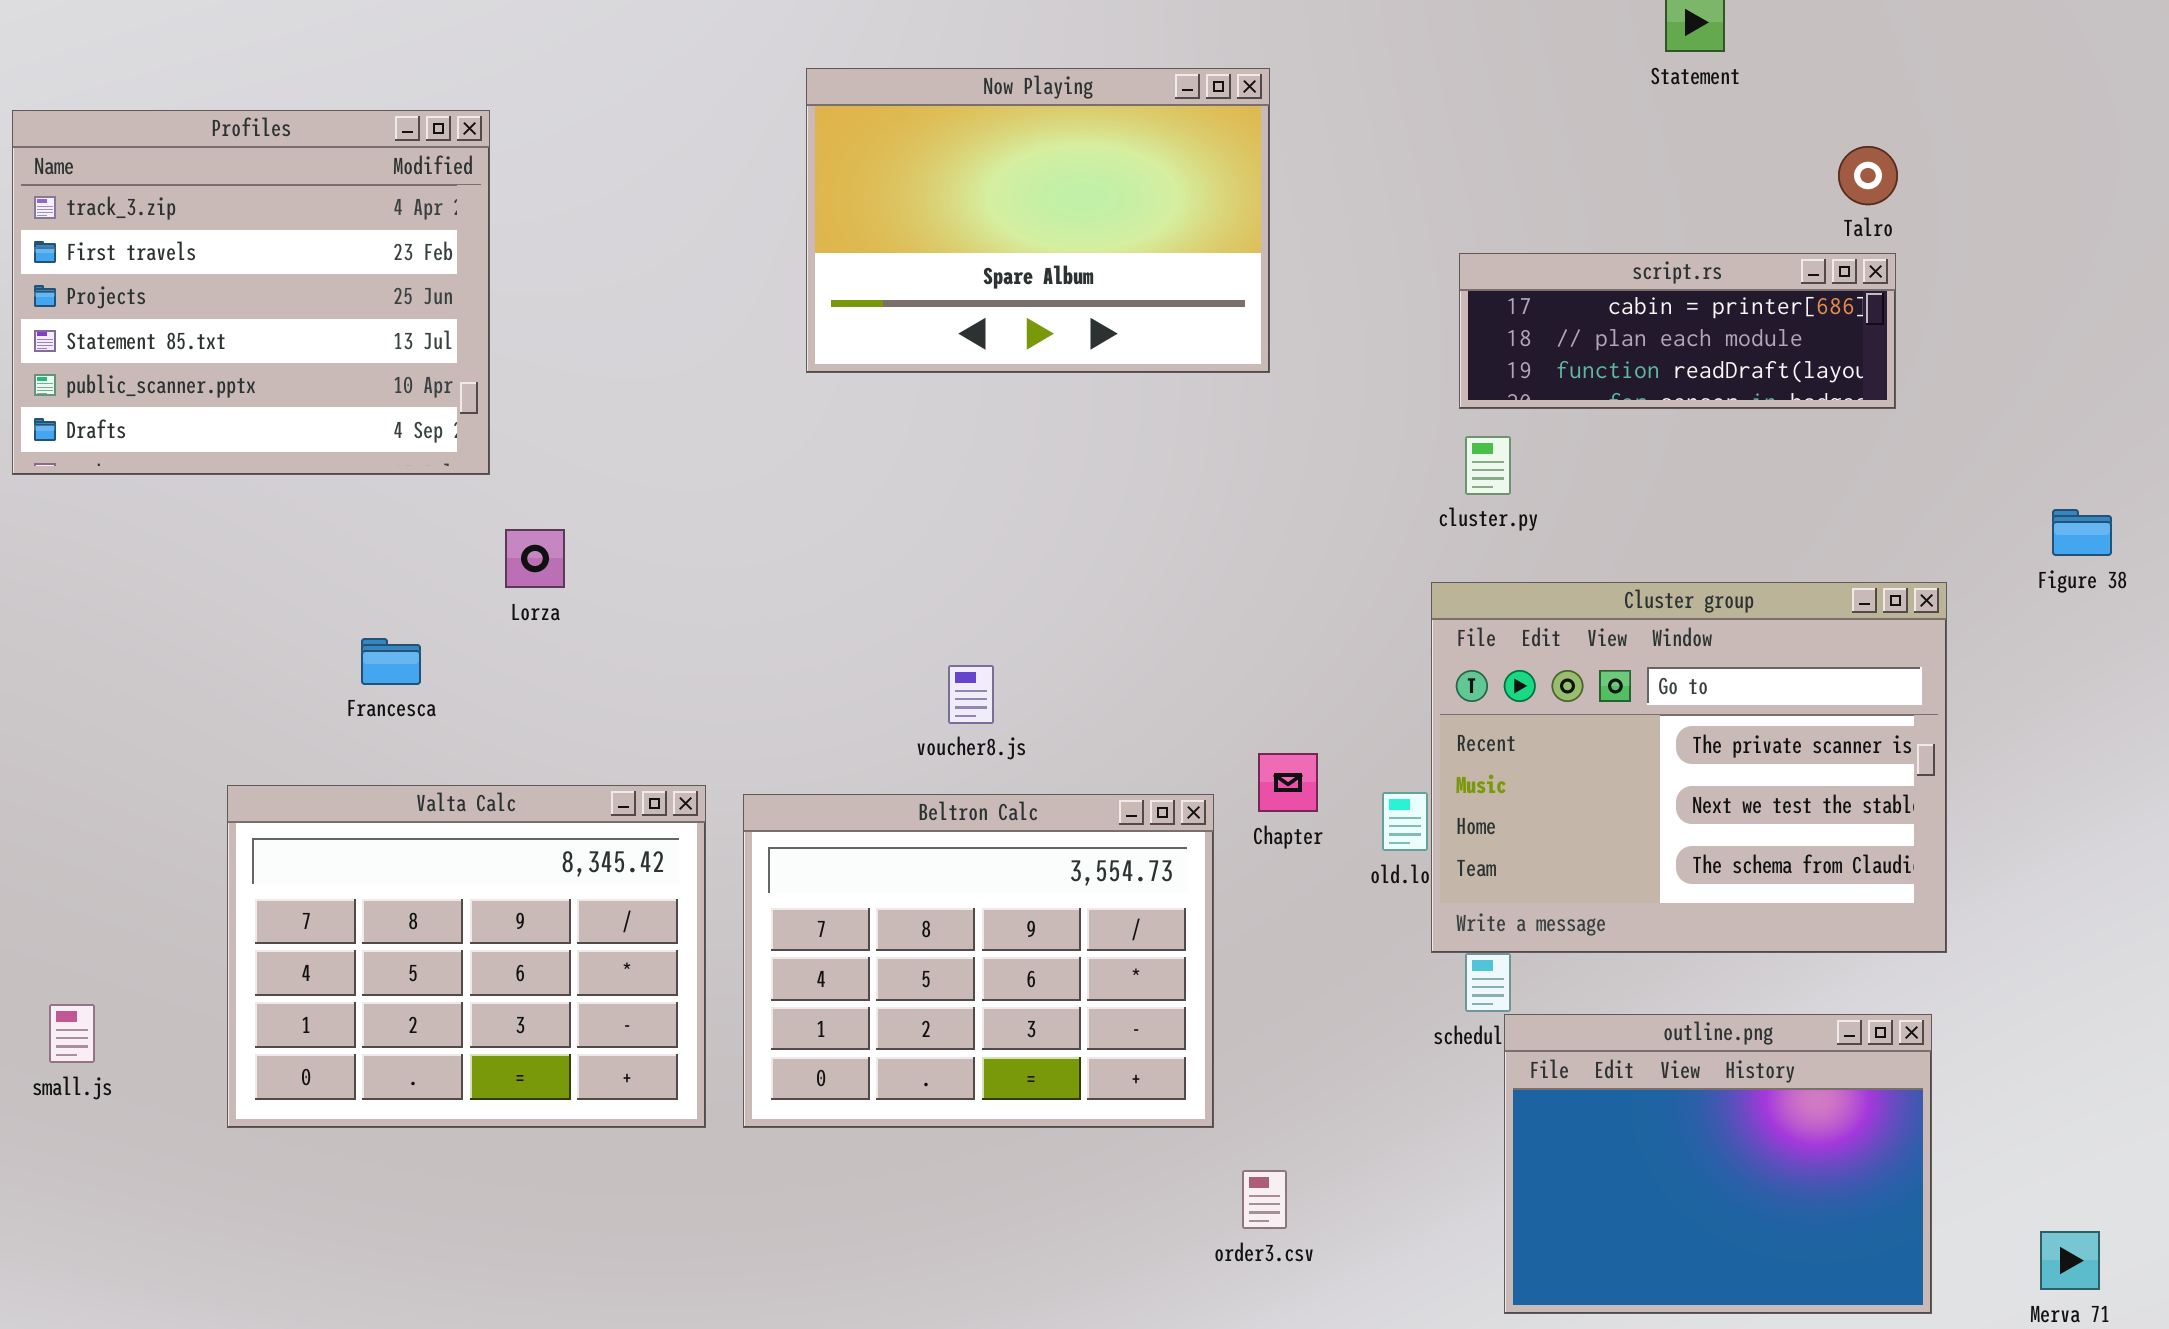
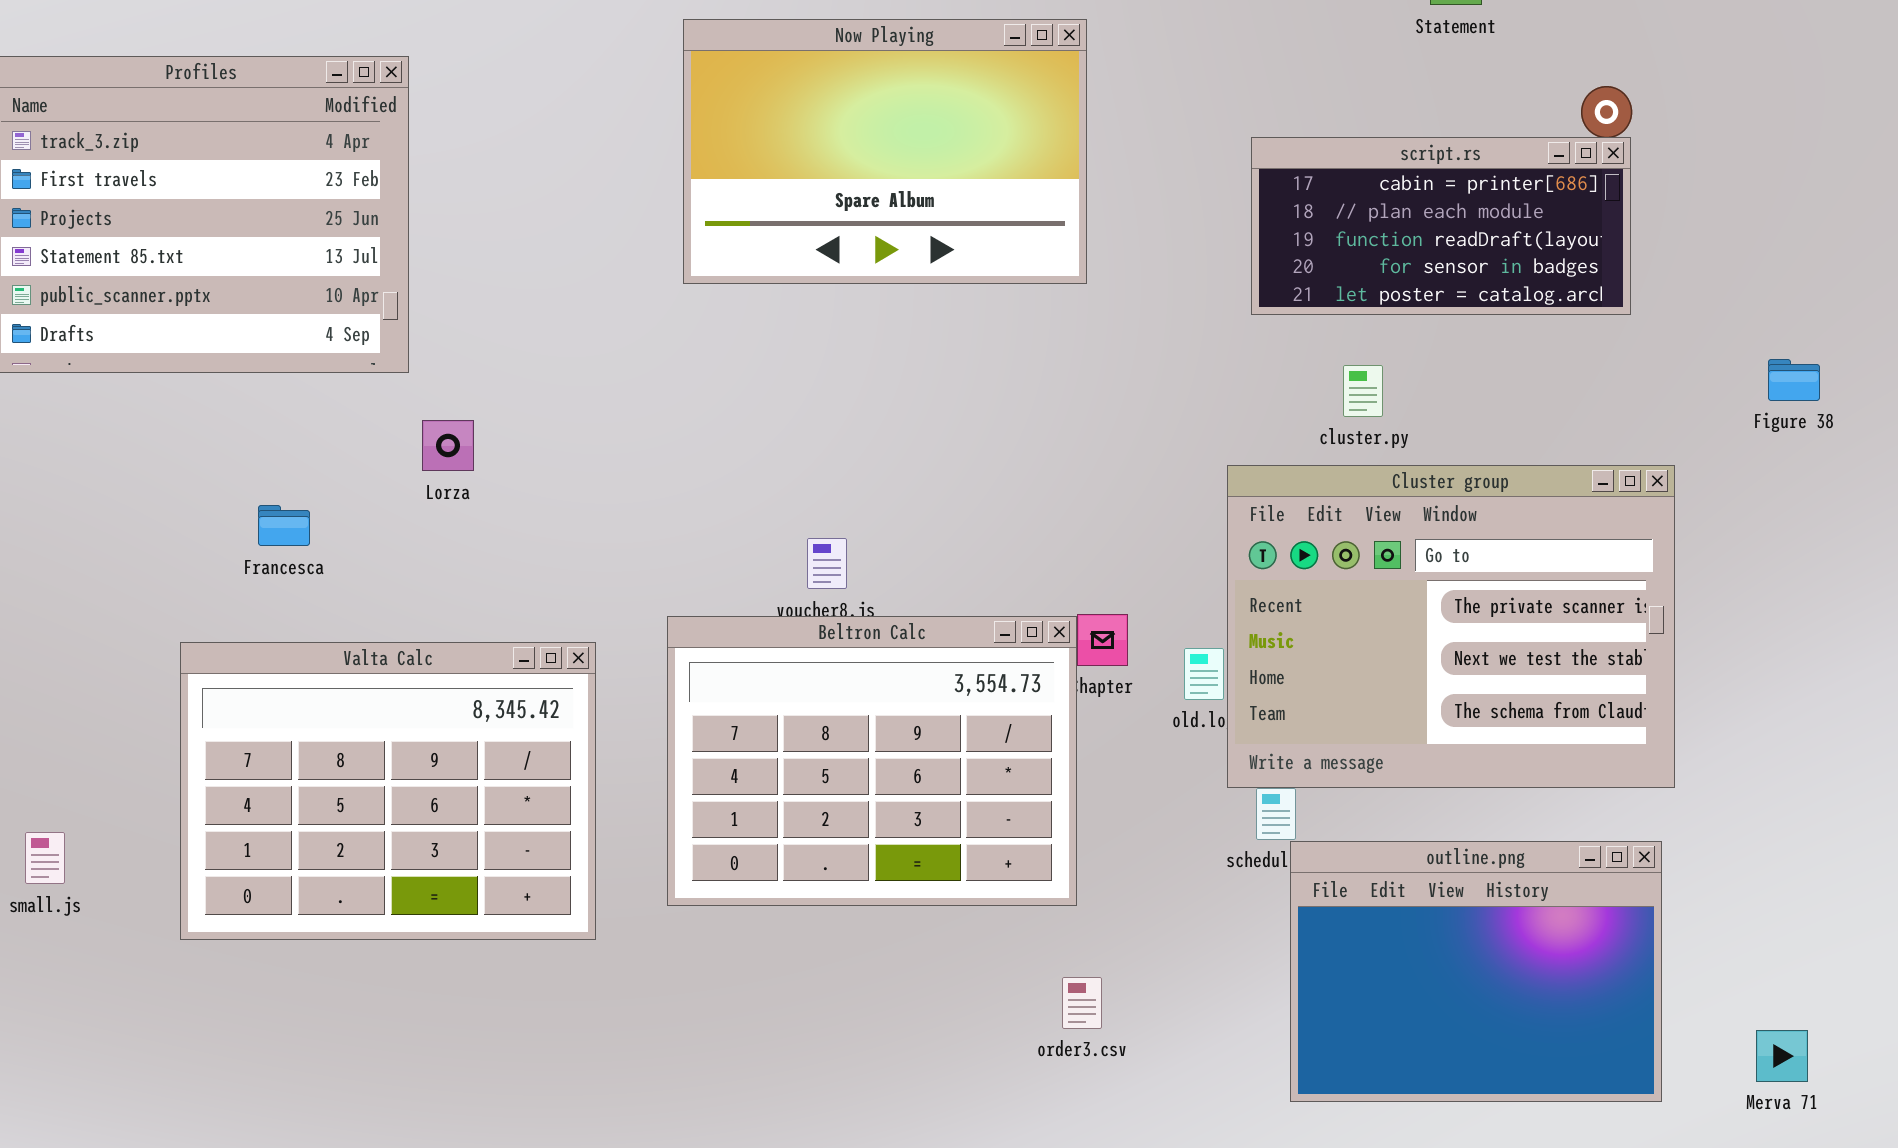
script.rs: [1459,253,1896,409] -> [1251,137,1631,315], resized
cluster.py: [1465,436,1511,495] -> [1343,365,1383,417], moved
Figure 38: [2052,509,2112,556] -> [1768,359,1820,401], moved
Francesca: [361,638,421,685] -> [258,505,310,546], moved
Beltron Calc: [743,794,1214,1128] -> [667,616,1077,906], moved

